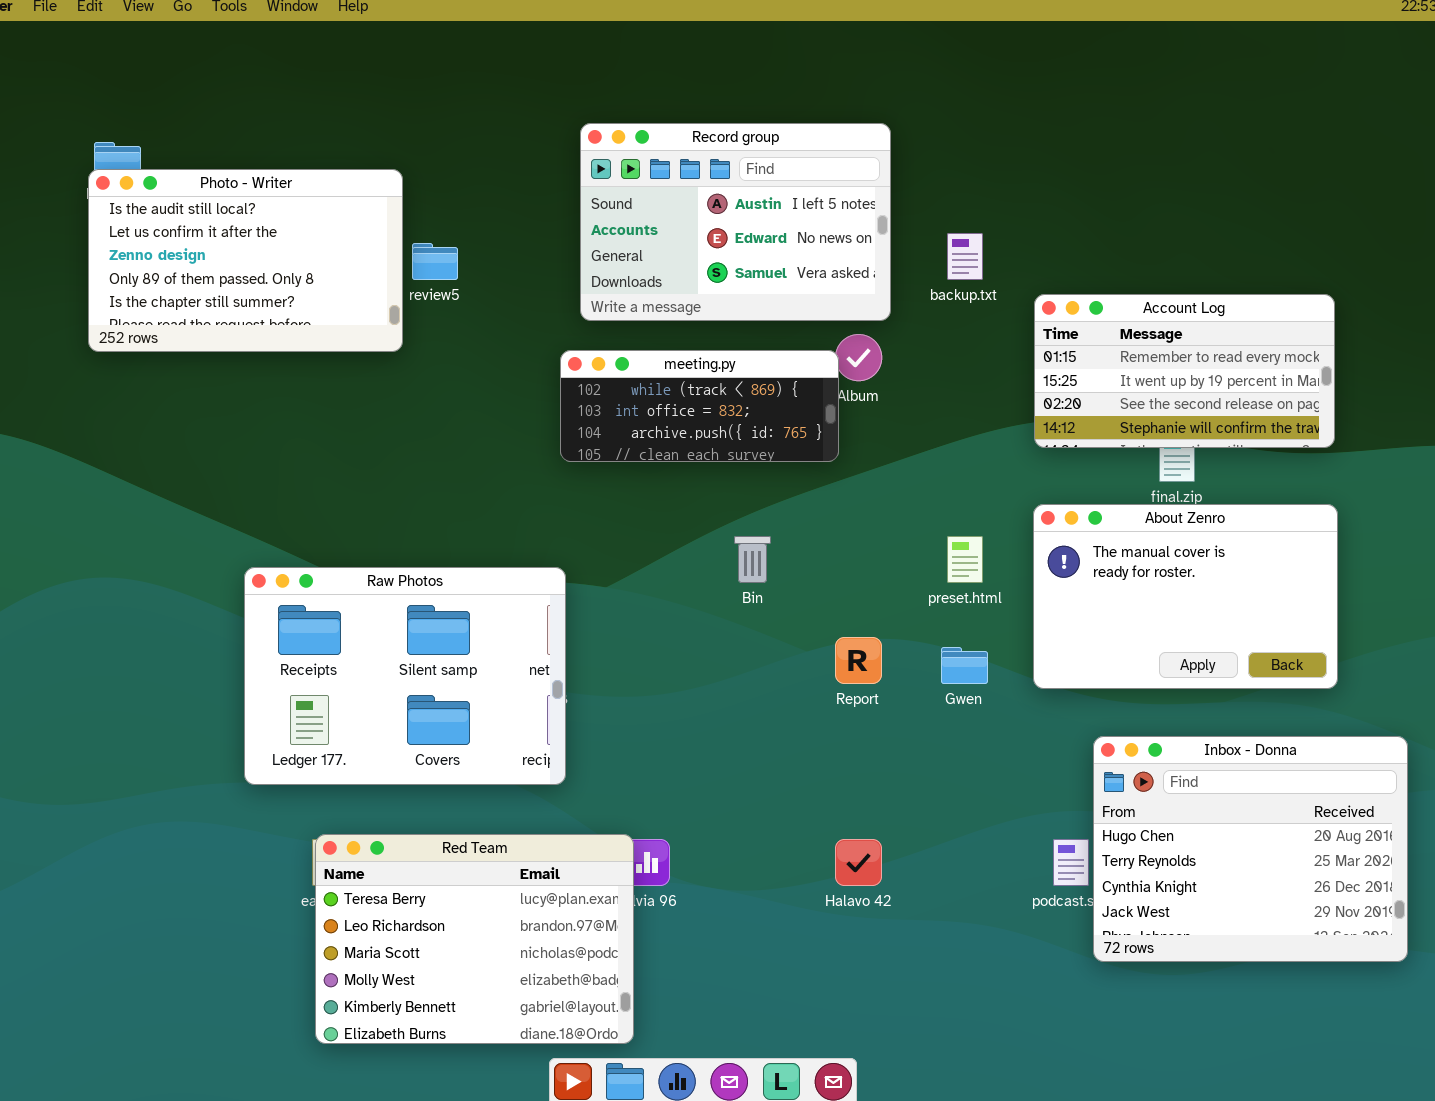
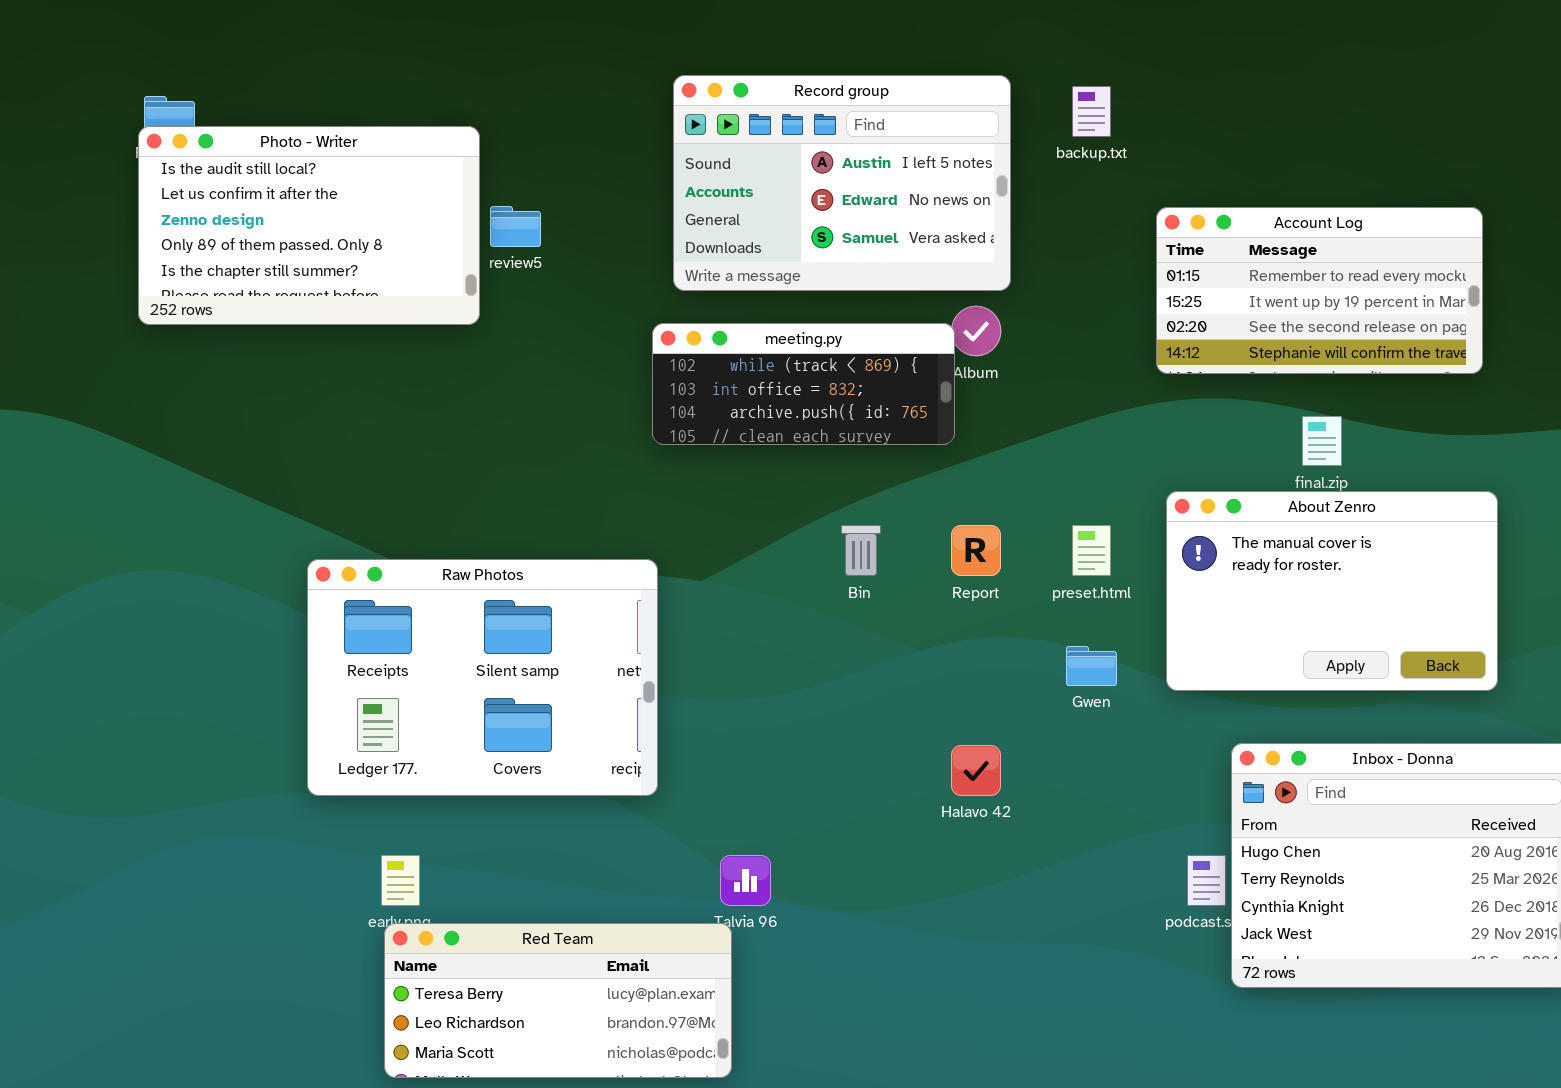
backup.txt: [947,233,983,280] -> [1072,86,1111,137], moved
Account Log: [1034,294,1335,448] -> [1156,207,1483,374], moved
Report: [835,637,882,684] -> [951,525,1001,576], moved
Red Team: [315,834,634,1044] -> [384,923,732,1078], resized
Halavo 42: [835,839,882,886] -> [951,745,1001,796], moved

